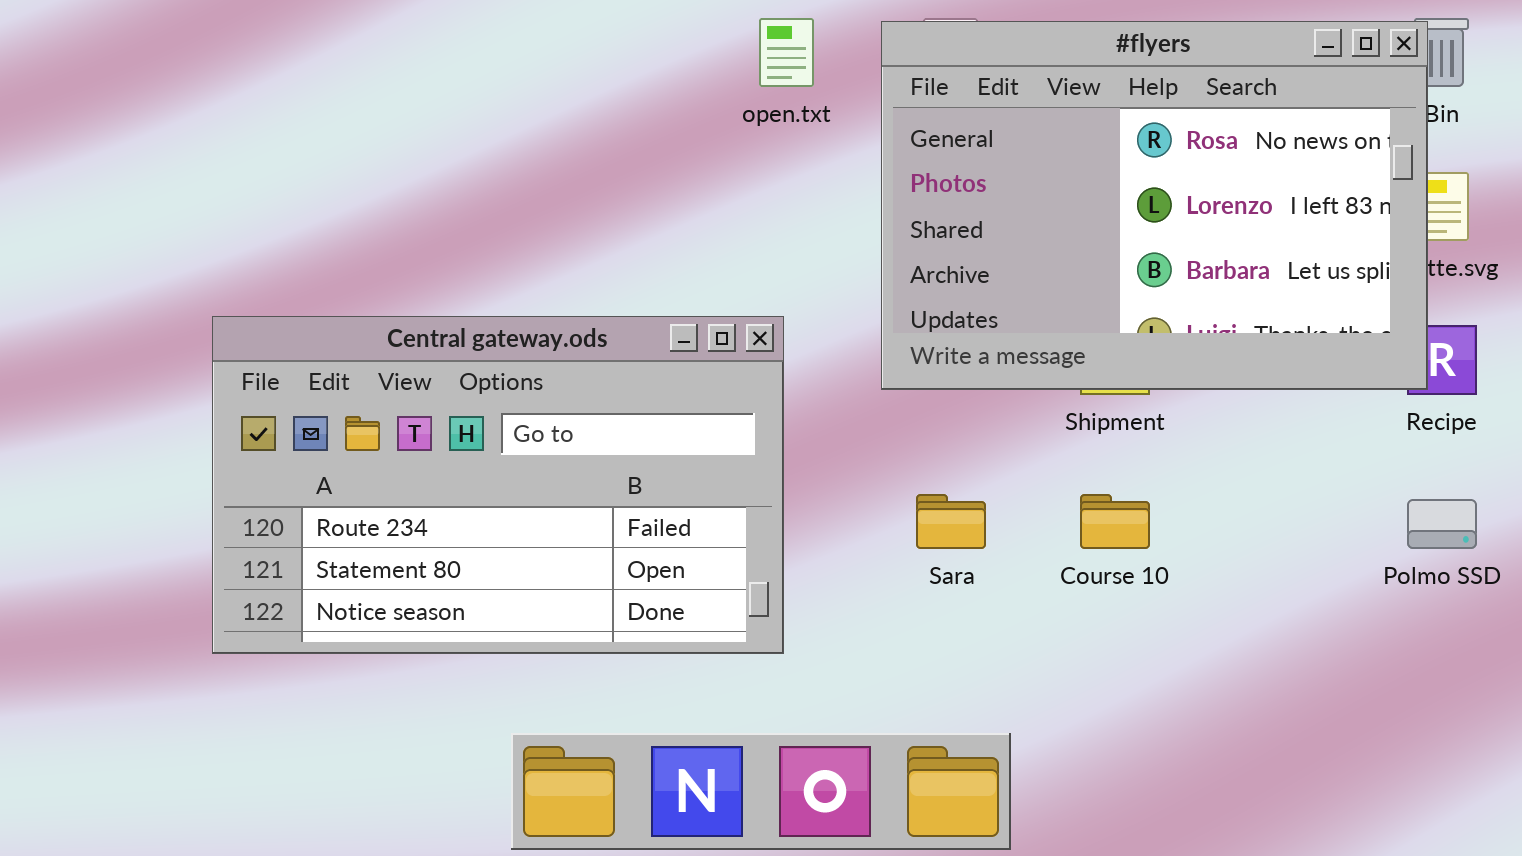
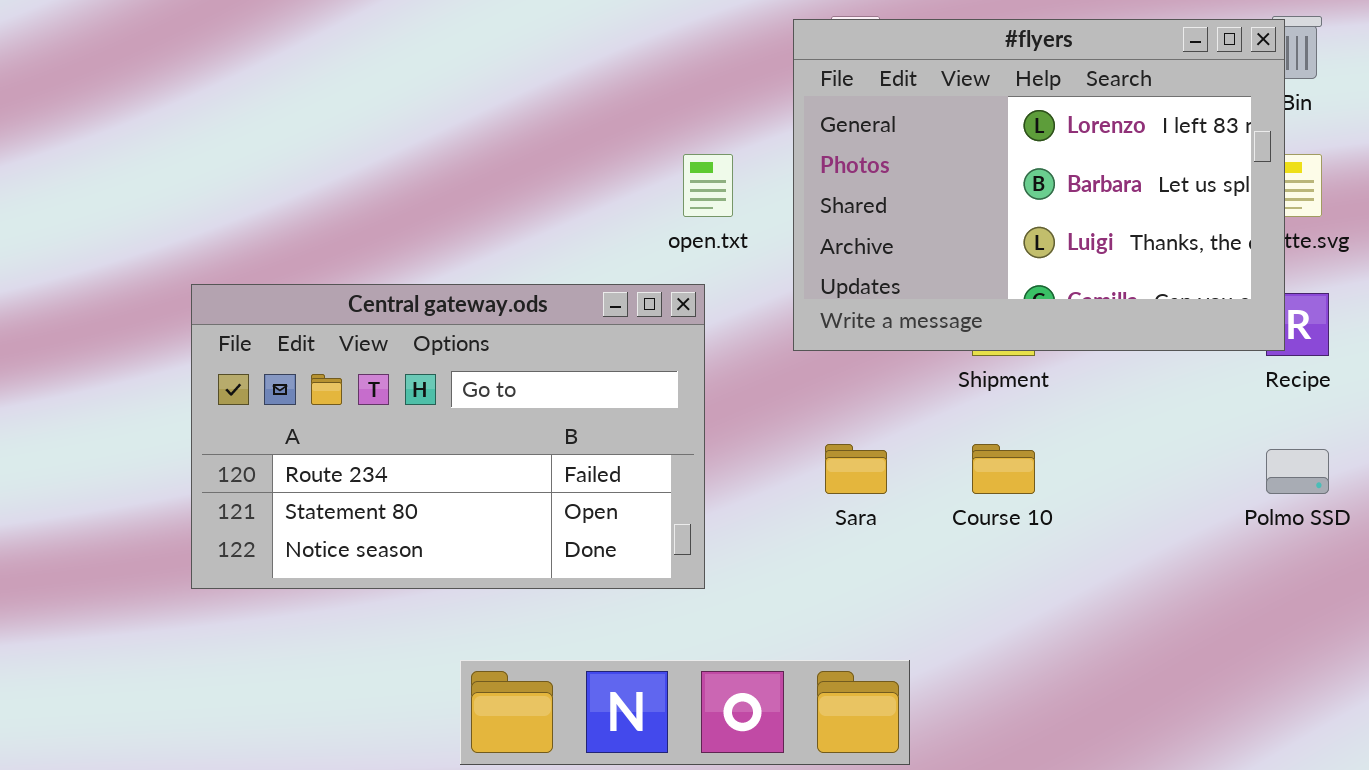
open.txt: [759,18,814,87] -> [683,154,733,217], moved
#flyers: [881,21,1428,390] -> [793,19,1285,351], scrolled down 1 row

